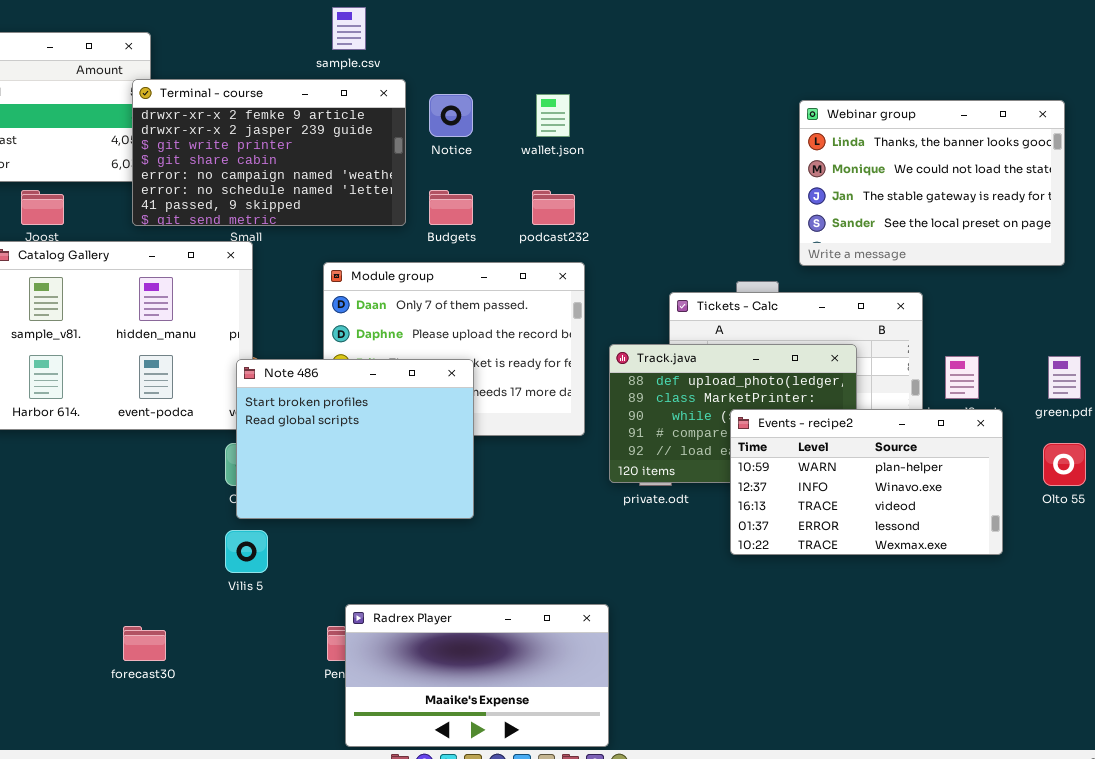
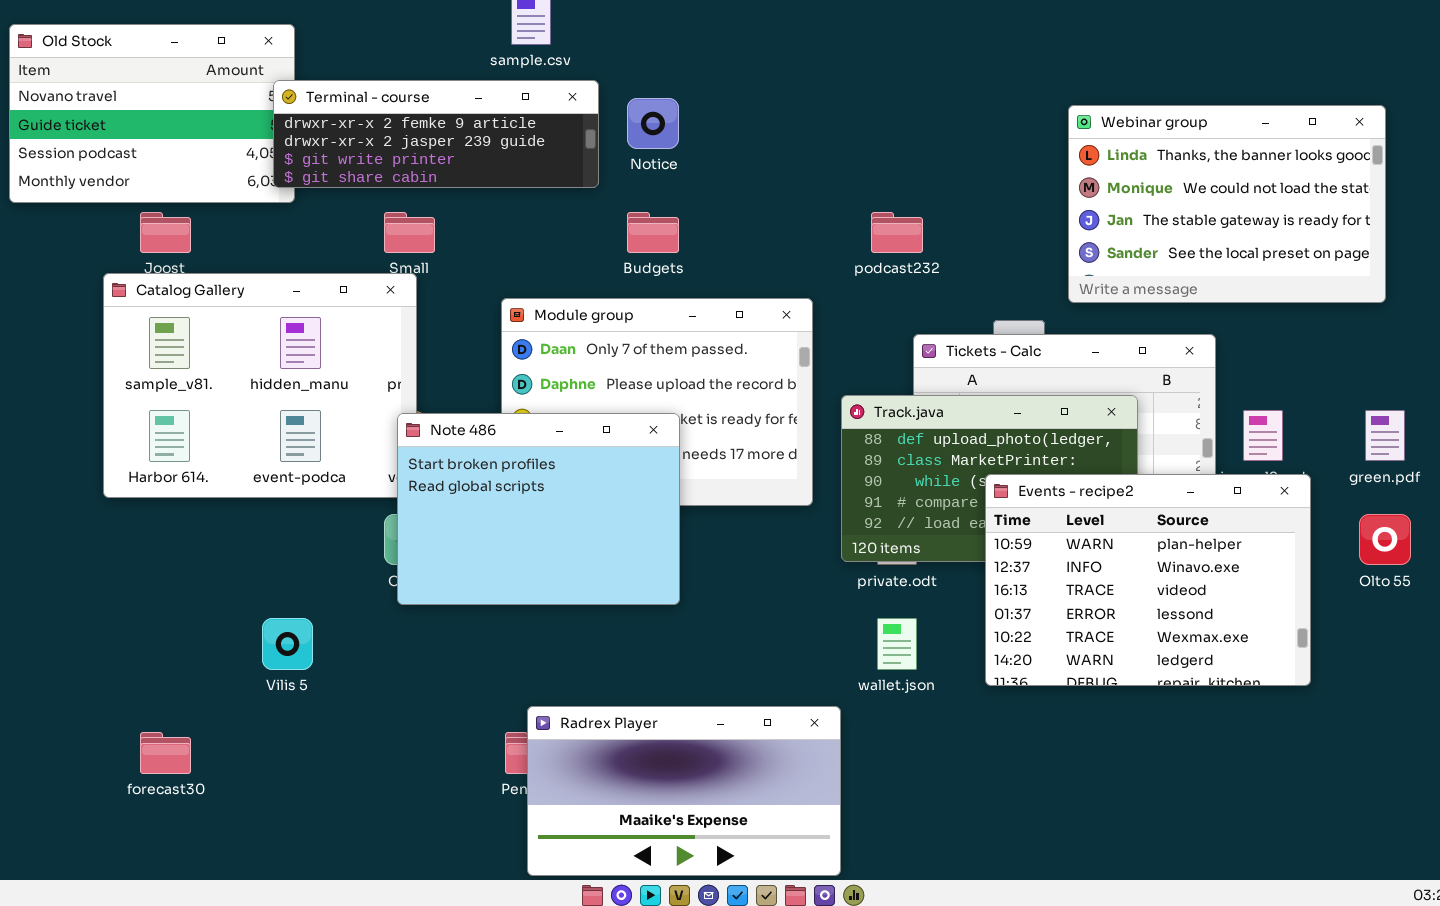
Terminal - course: [132,79,406,226] -> [273,80,599,188], resized
wallet.json: [536,94,570,137] -> [877,618,917,670], moved
podcast232: [532,190,575,225] -> [871,212,923,253], moved
Events - recipe2: [730,409,1003,555] -> [985,474,1311,686], resized
Vilis 5: [225,530,268,573] -> [262,618,313,670], moved
forecast30: [123,626,166,661] -> [140,732,191,774], moved

